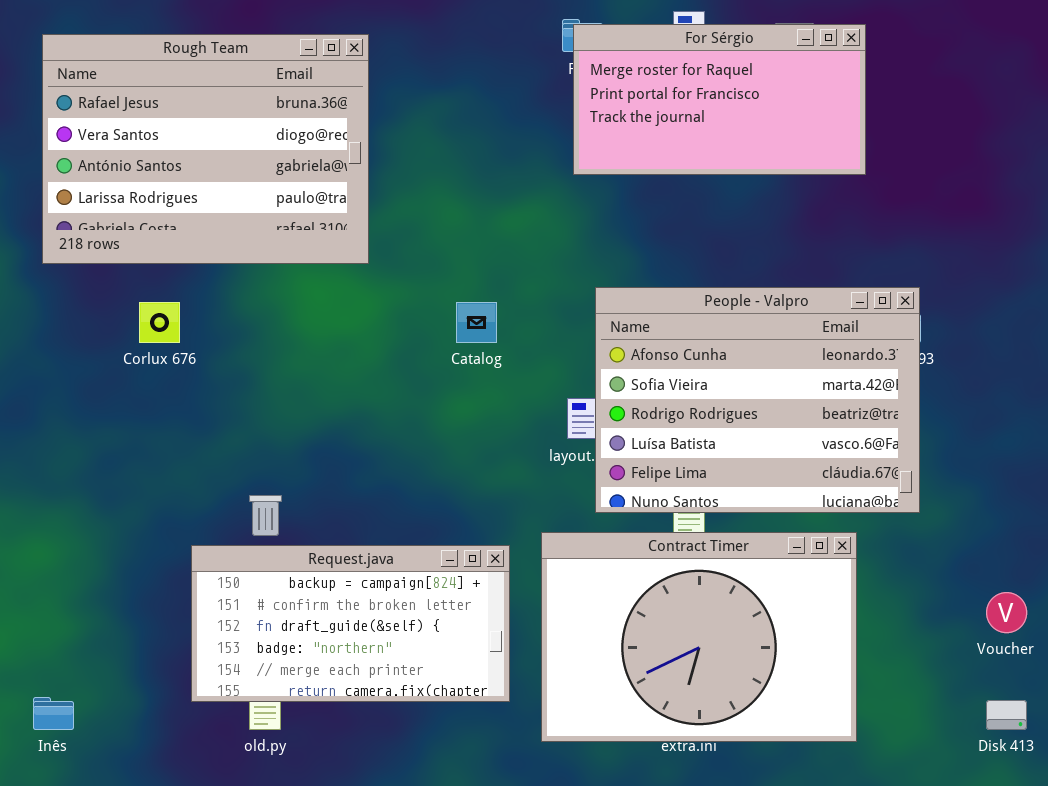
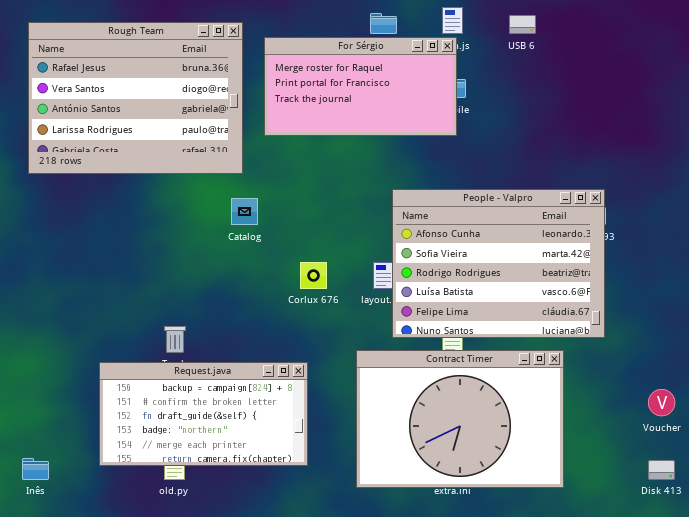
For Sérgio: [573,24,866,175] -> [264,37,457,136], moved
Corlux 676: [139,302,180,343] -> [300,262,327,289], moved
Catalog: [456,302,497,343] -> [231,198,258,225], moved
Request.java: [191,545,510,702] -> [99,362,308,466], moved

